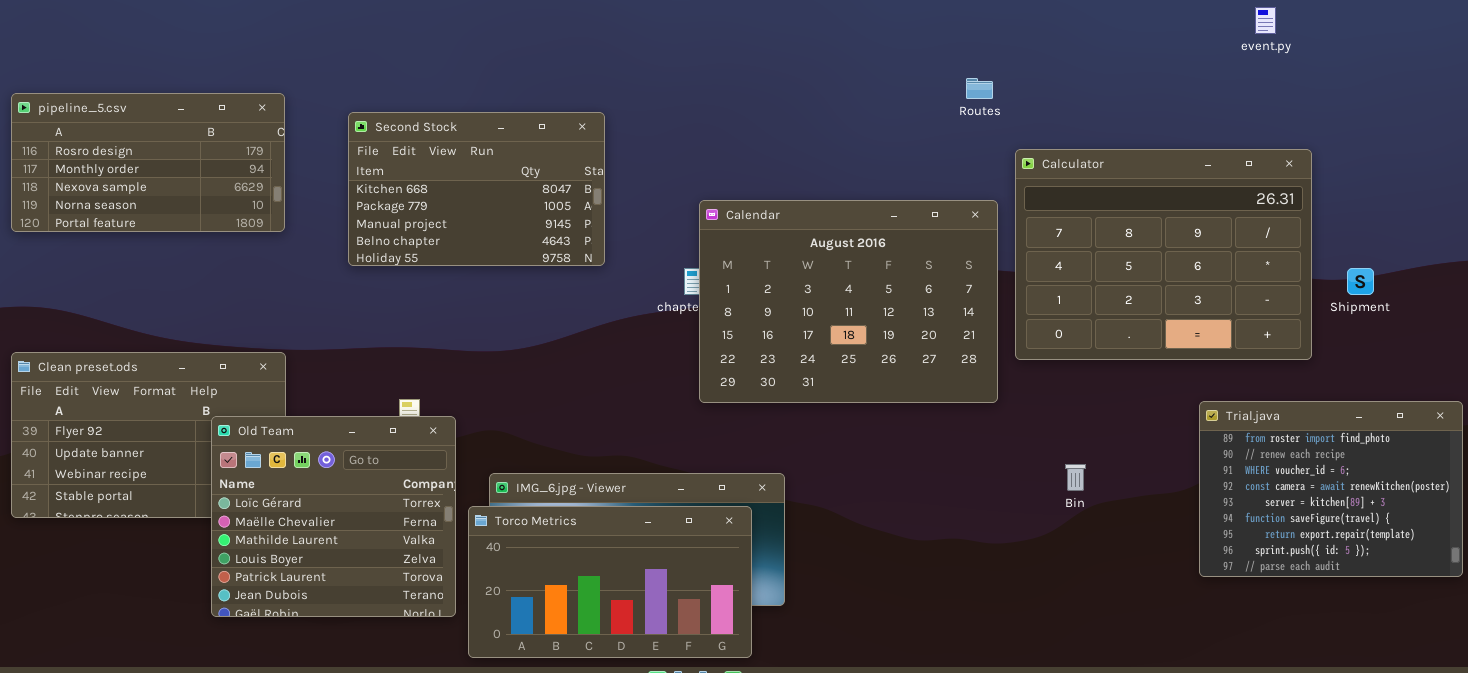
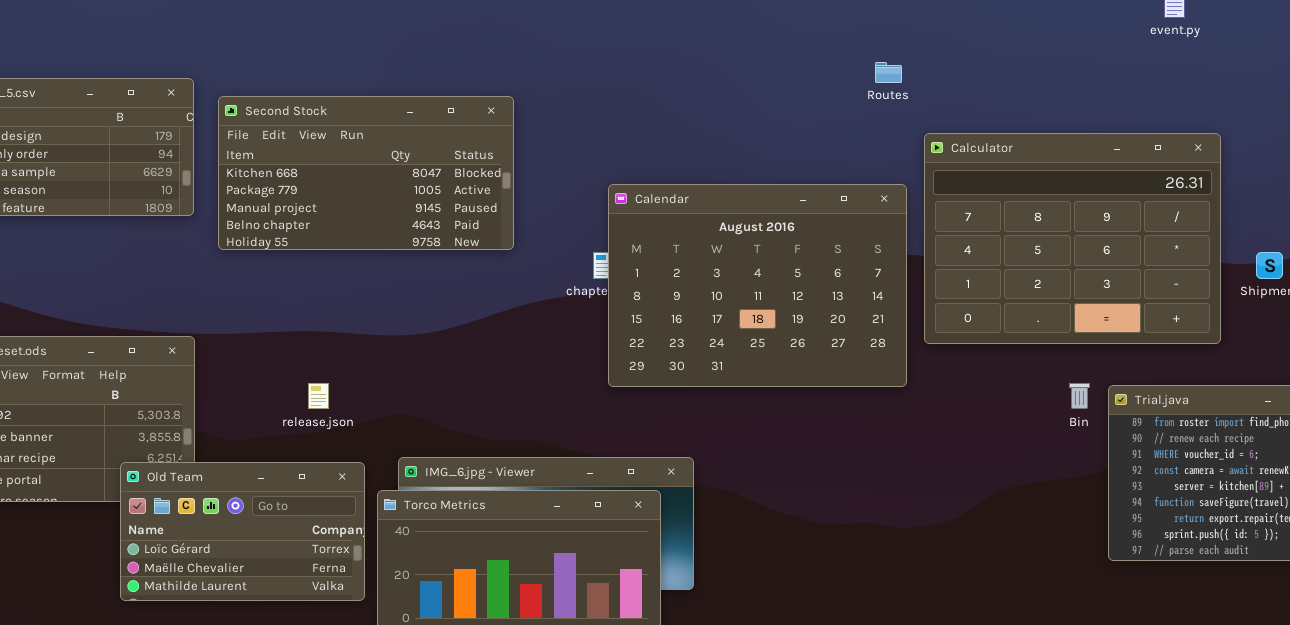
Second Stock: [348,112,605,266] -> [218,96,514,250], resized
Old Team: [211,416,456,617] -> [120,462,365,601], resized
Bin: [1065,464,1086,491] -> [1069,383,1090,409], moved

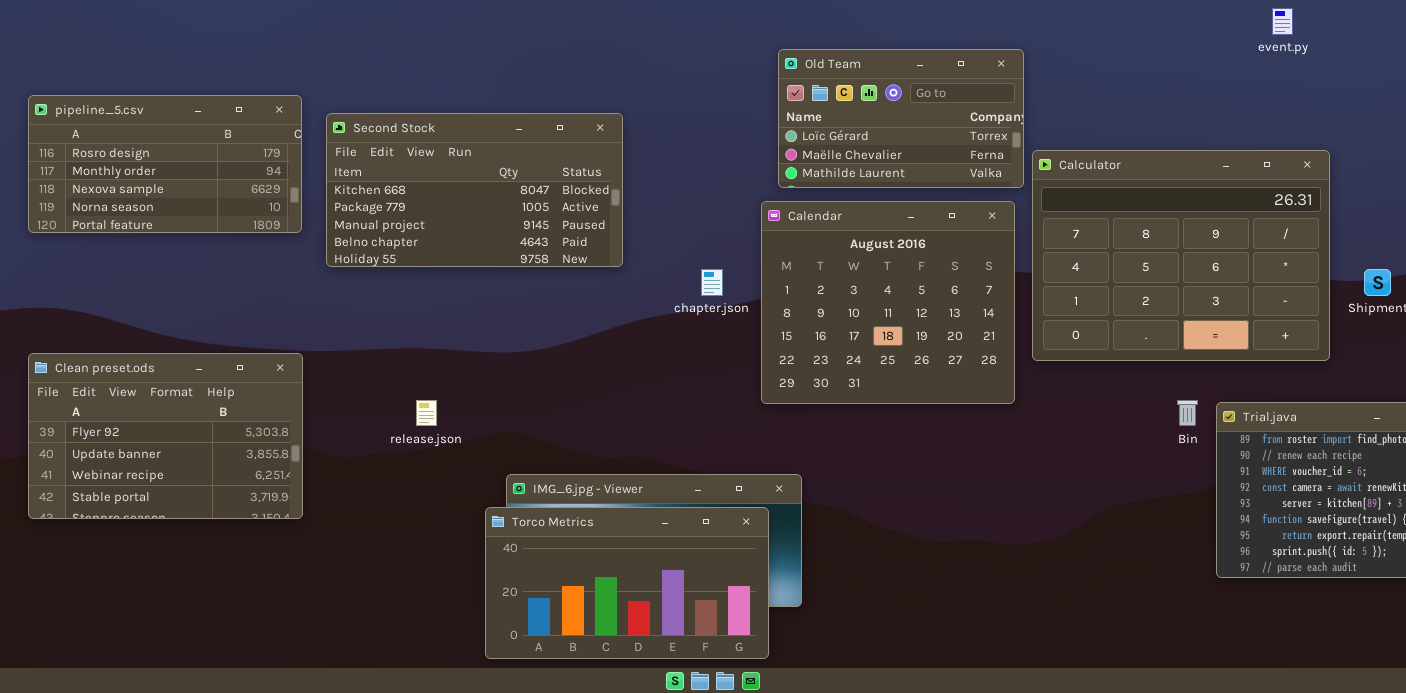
Calendar: [608,184,907,387] -> [761,201,1015,404], resized
Old Team: [120,462,365,601] -> [778,49,1024,188], moved

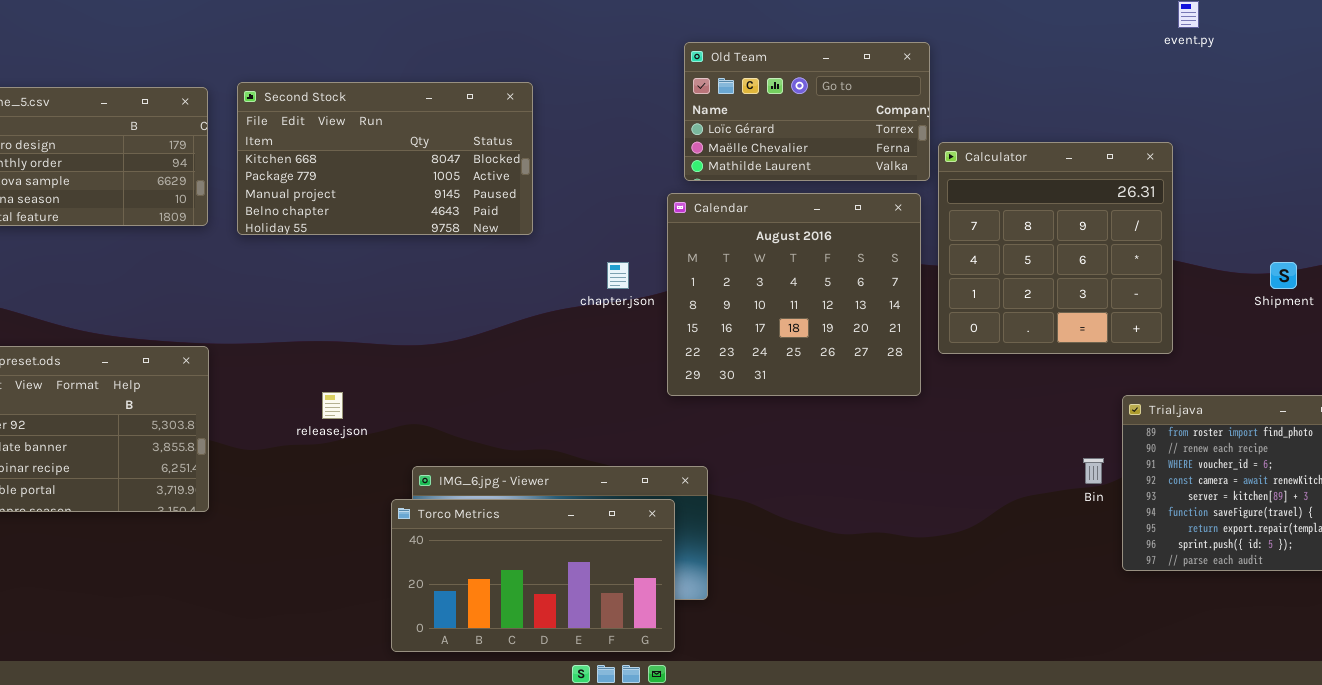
Second Stock: [326,113,623,267] -> [237,82,533,235], moved
Calculator: [1032,150,1330,361] -> [938,142,1173,354], resized
Bin: [1177,400,1198,426] -> [1083,458,1104,484], moved

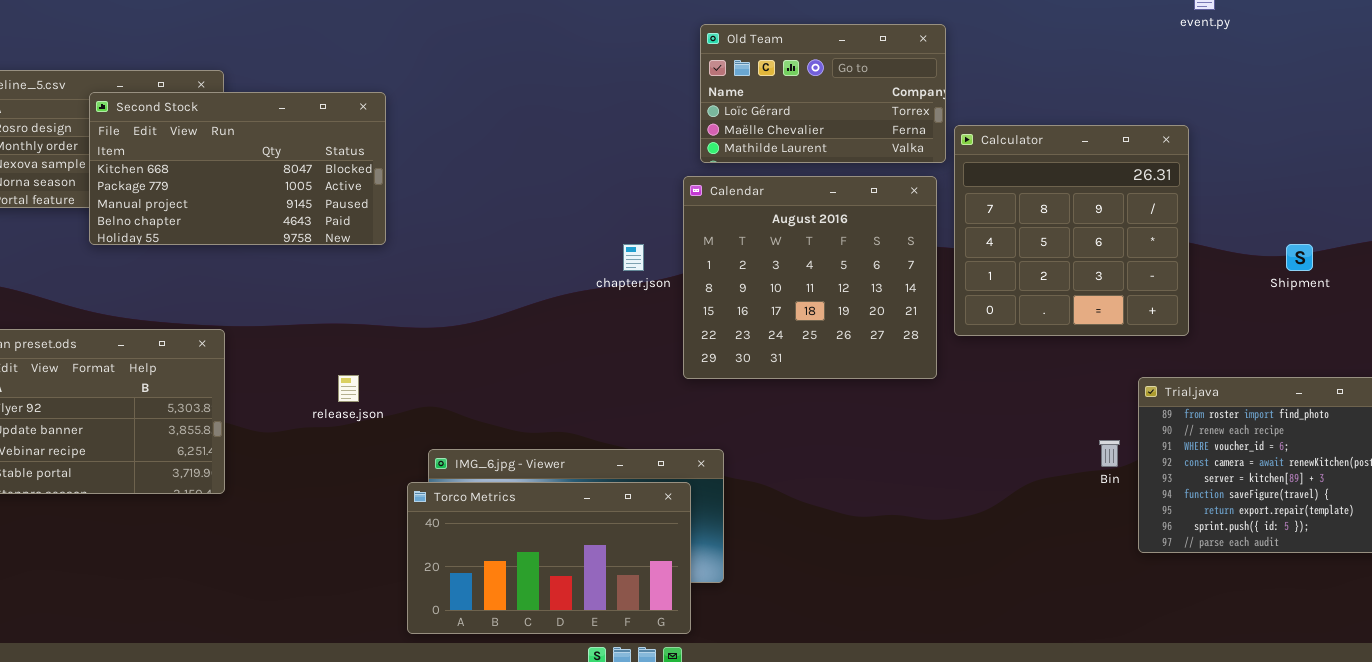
Second Stock: [237,82,533,235] -> [89,92,386,245], moved

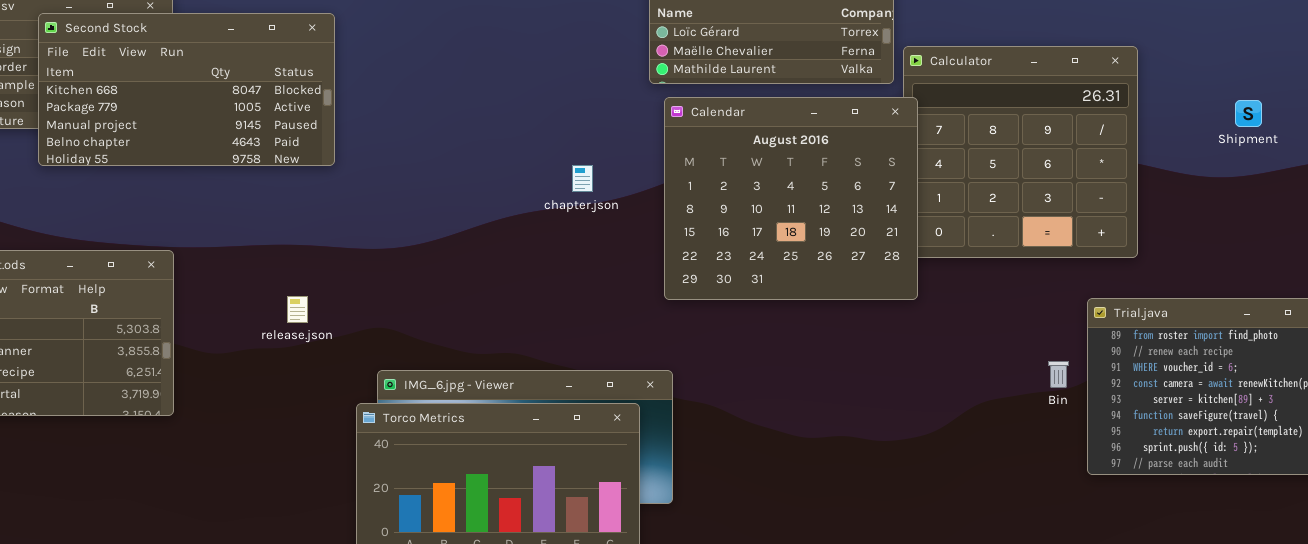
Calendar: [683,176,937,379] -> [664,97,918,300], moved
Shipment: [1286,244,1313,271] -> [1235,100,1262,127], moved

